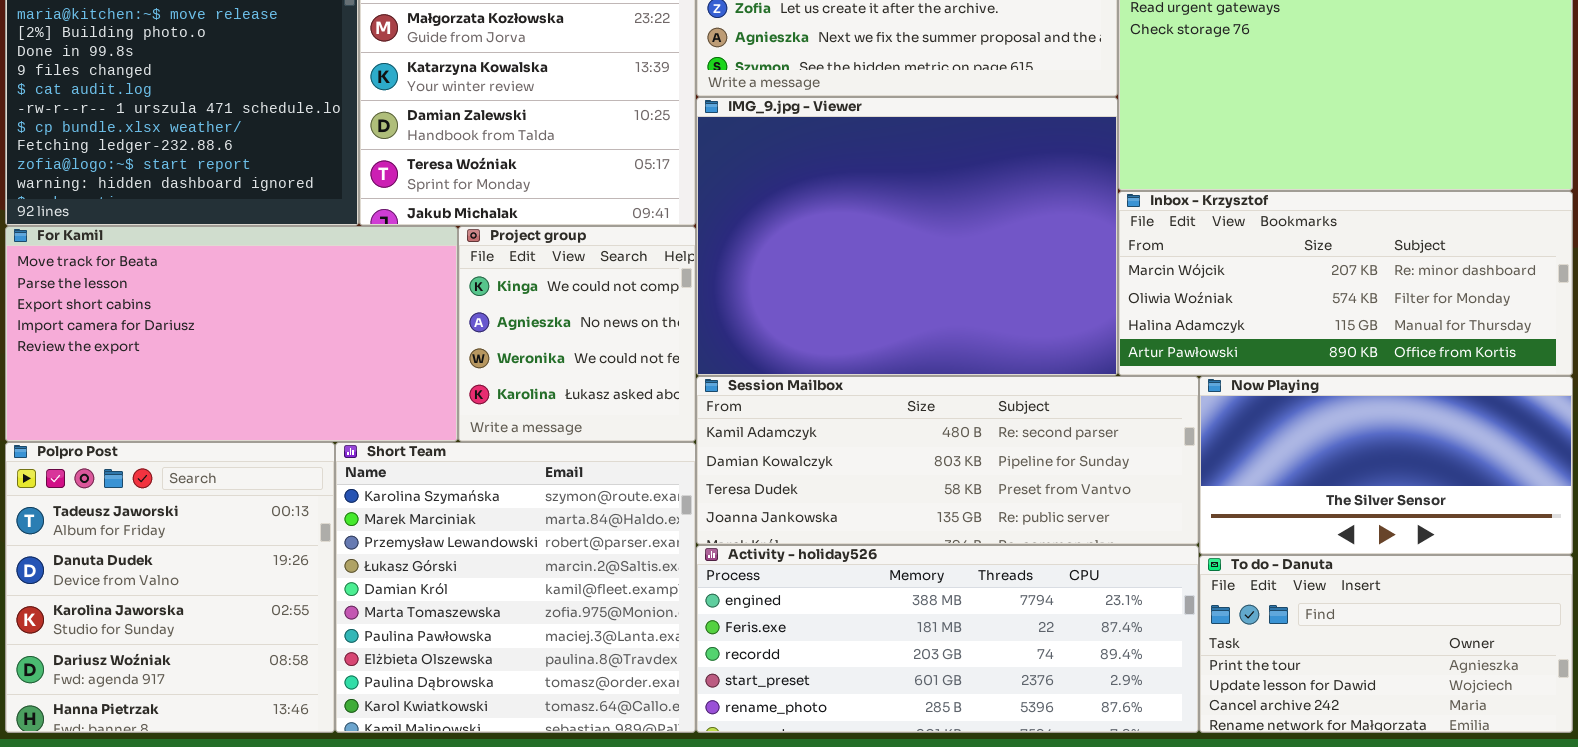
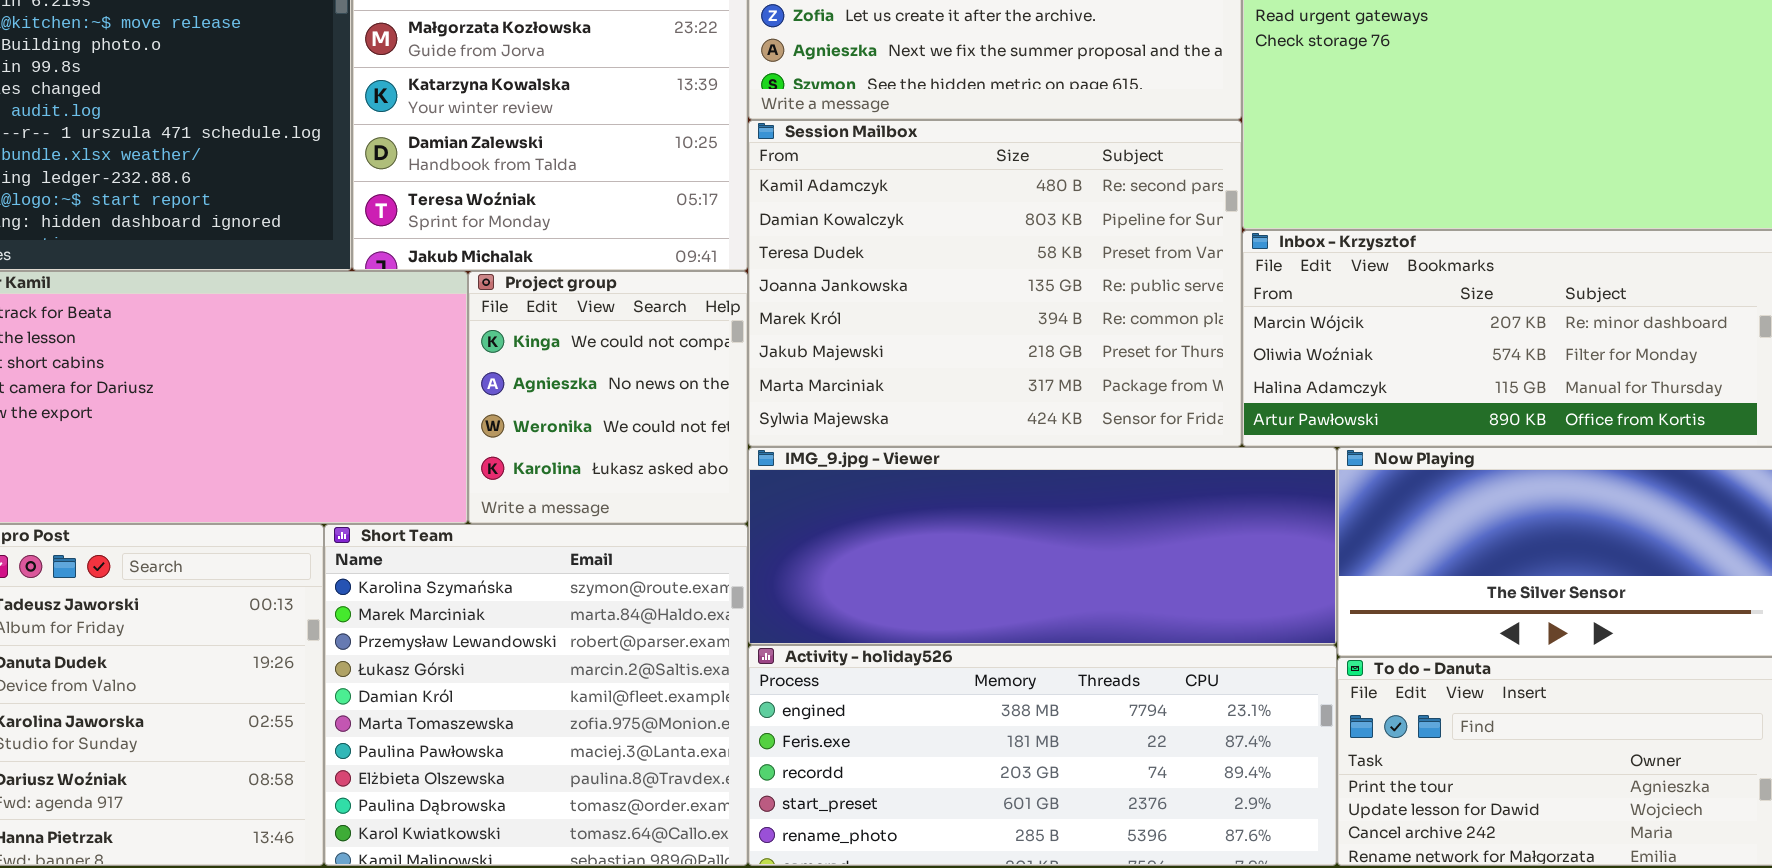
IMG_9.jpg - Viewer: [696,97,1118,376] -> [748,447,1337,645], moved, resized
Session Mailbox: [696,376,1199,545] -> [748,120,1242,447], moved, resized

